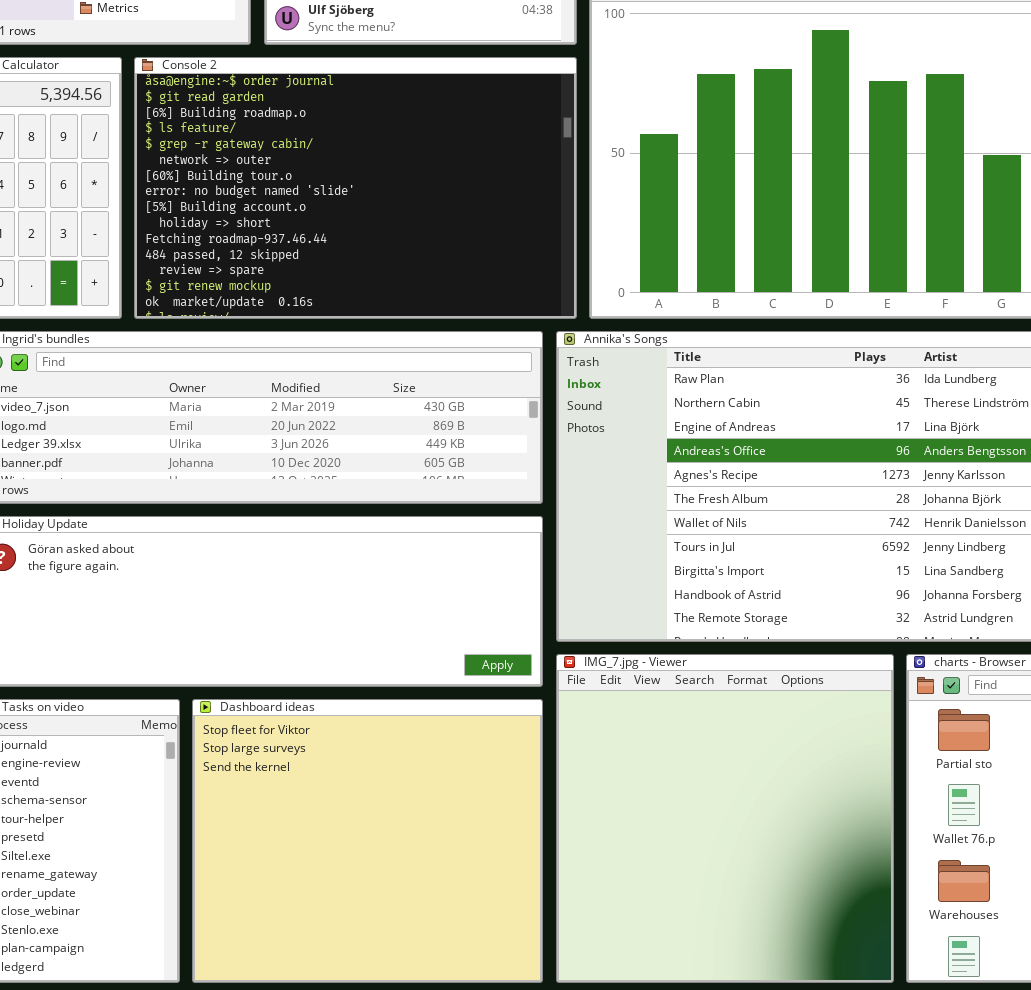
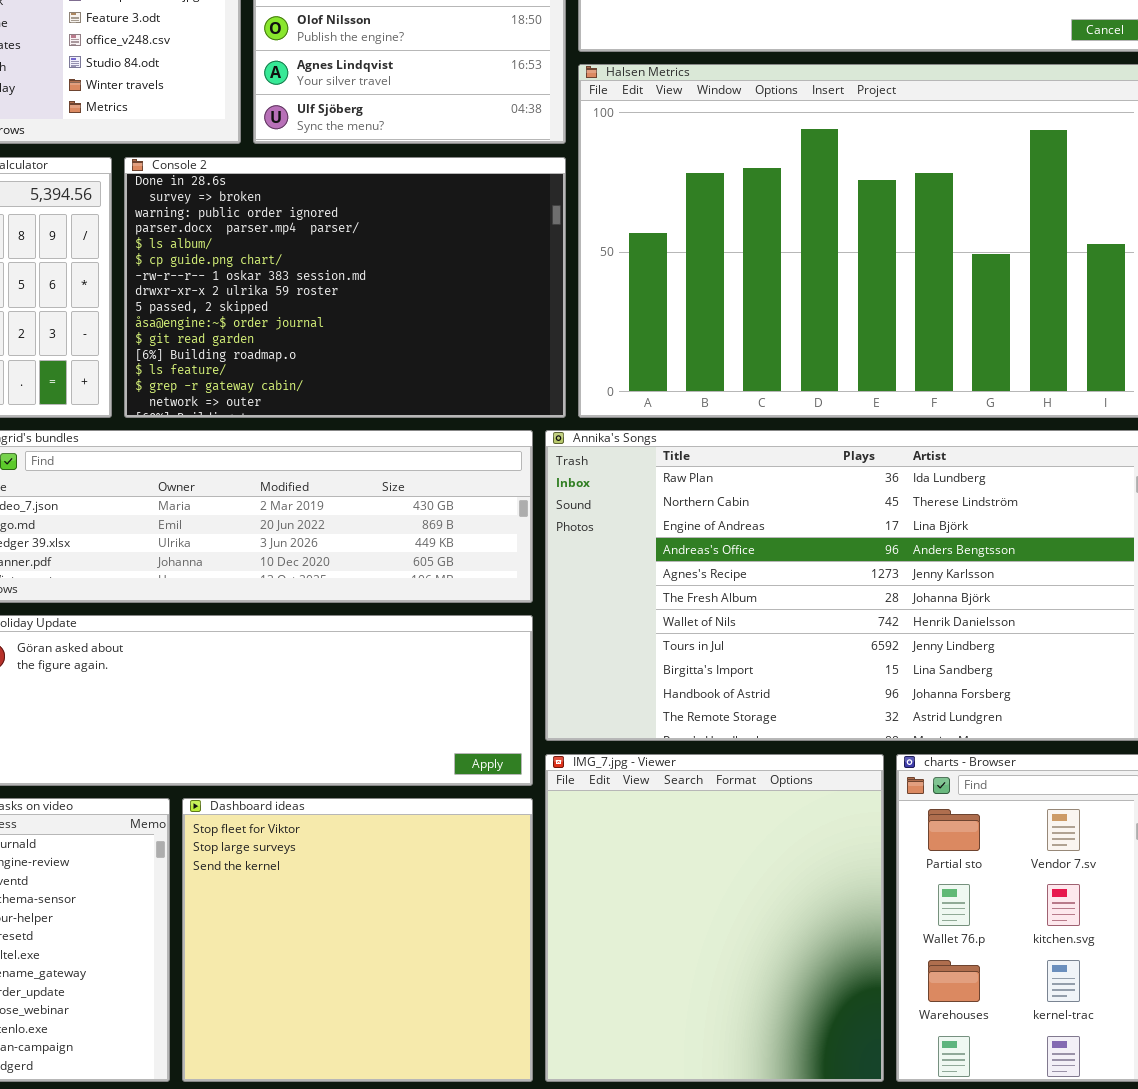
Console 2: [134,57,577,319] -> [124,157,566,418], scrolled up 9 rows

